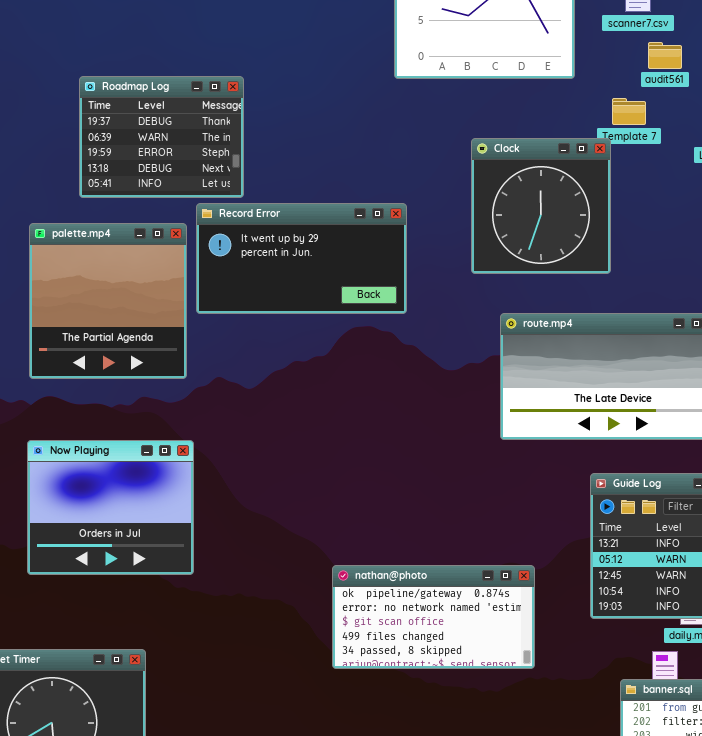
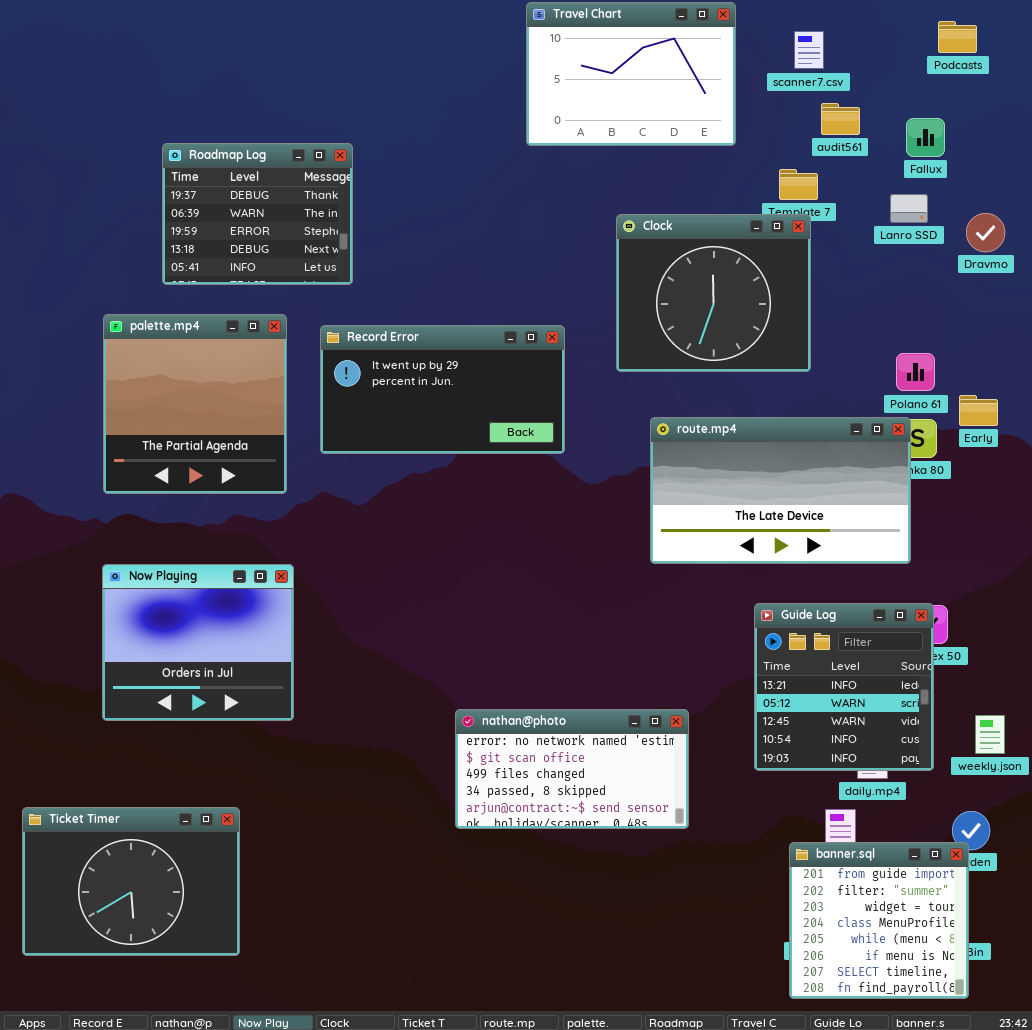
Clock: [471,138,611,274] -> [616,214,811,372], resized
Record Error: [196,203,407,314] -> [320,325,565,454], moved
nathan@photo: [332,565,535,669] -> [455,709,689,829], scrolled down 1 row

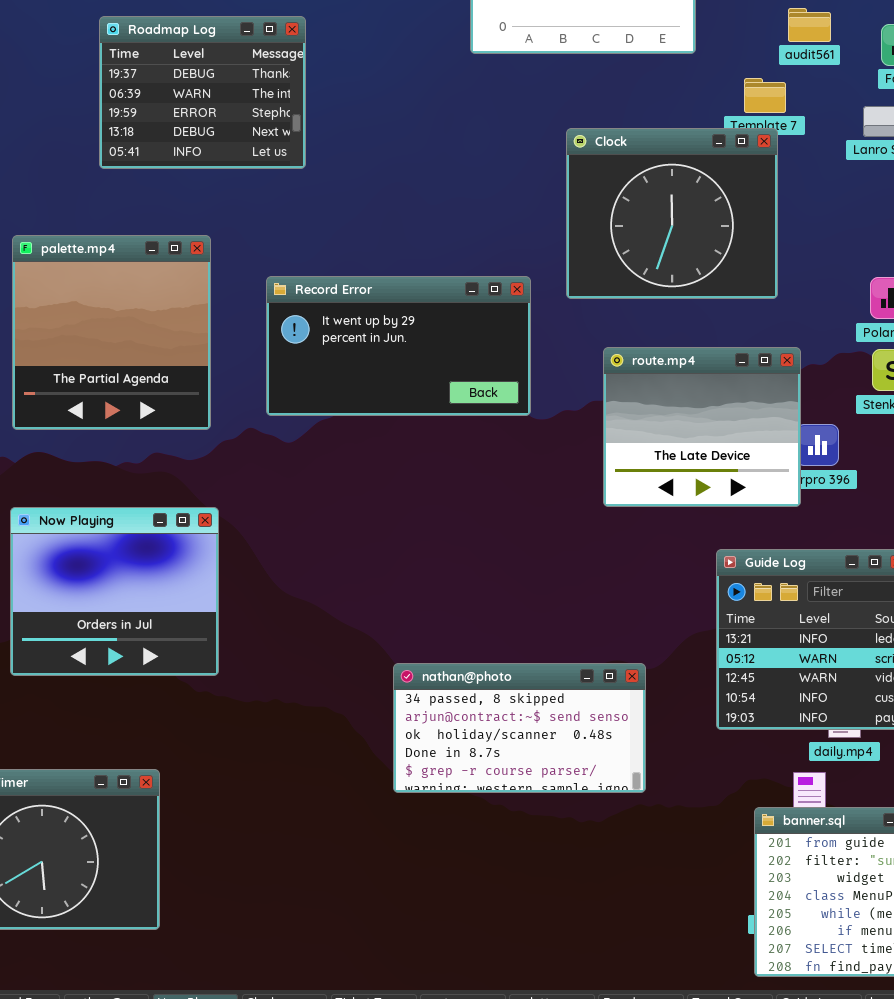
Roadmap Log: [162,143,353,285] -> [99,16,306,169], moved
Record Error: [320,325,565,454] -> [266,276,531,416], moved
route.mp4: [650,417,911,564] -> [603,347,801,507], resized
nathan@photo: [455,709,689,829] -> [393,663,646,793], scrolled down 3 rows

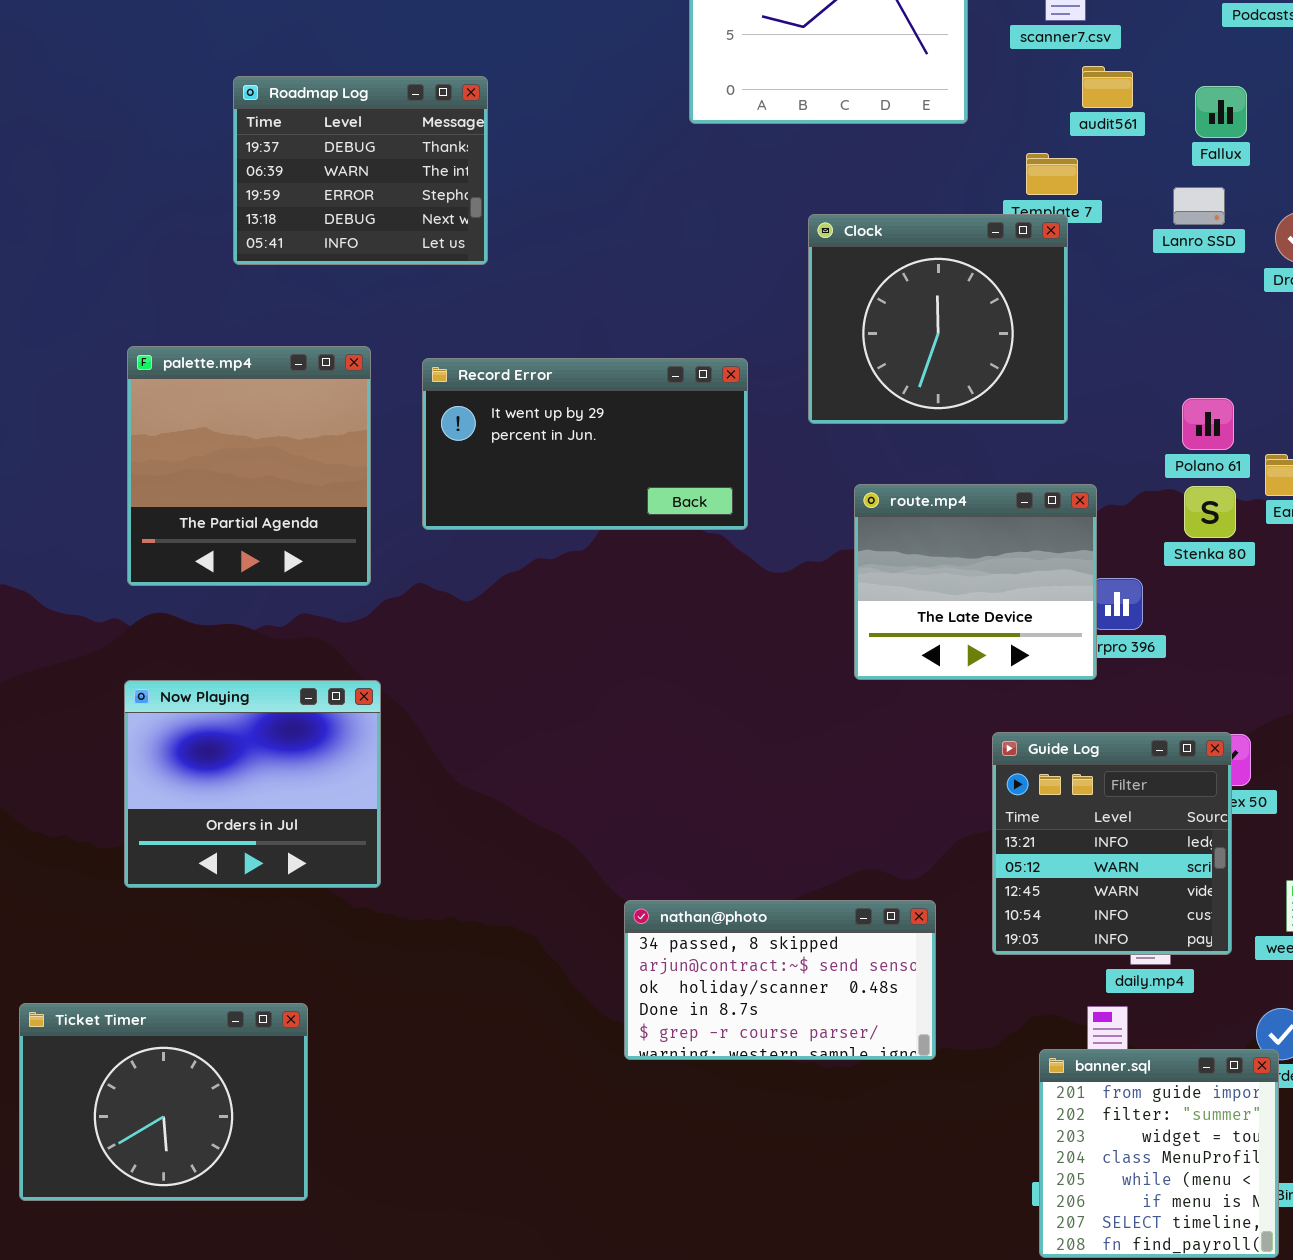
Record Error: [266,276,531,416] -> [422,358,748,530], moved
nathan@photo: [393,663,646,793] -> [624,900,936,1060], moved

